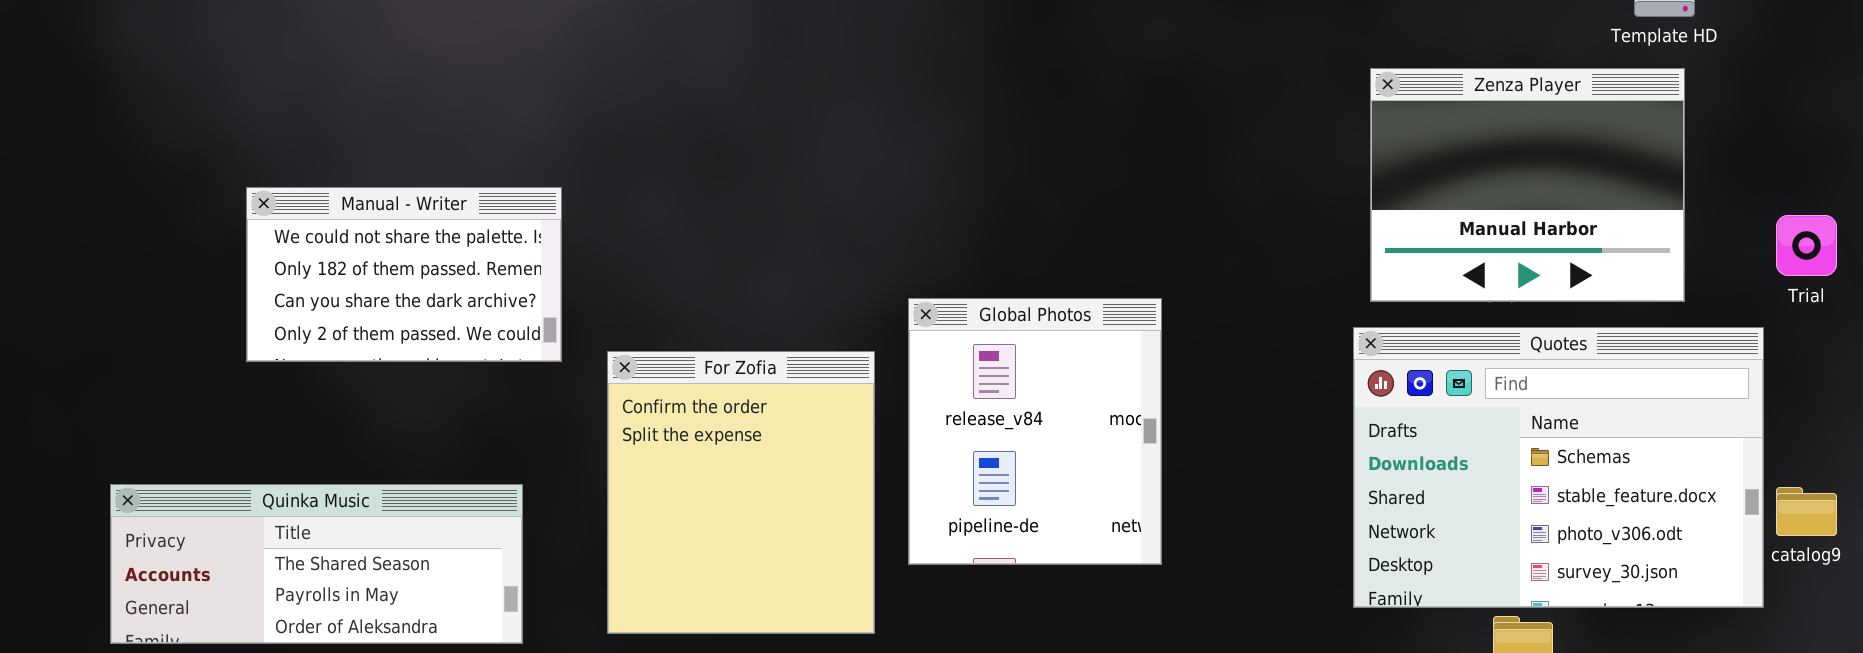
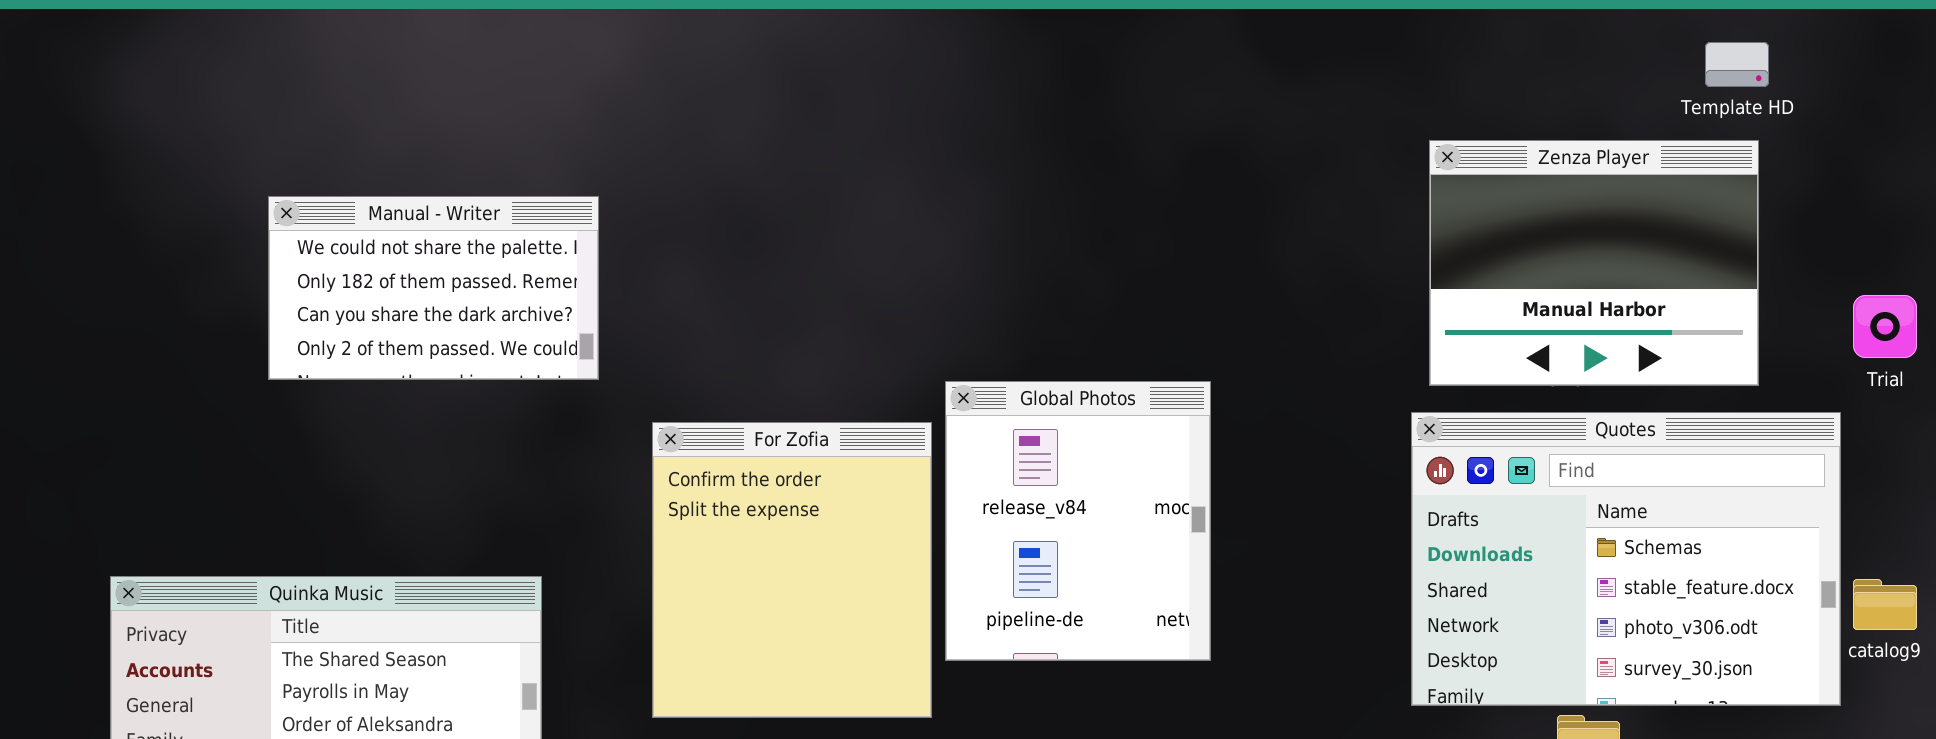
Manual - Writer: [246,187,562,362] -> [268,196,599,380], moved
For Zofia: [607,351,875,634] -> [652,422,932,718], moved

